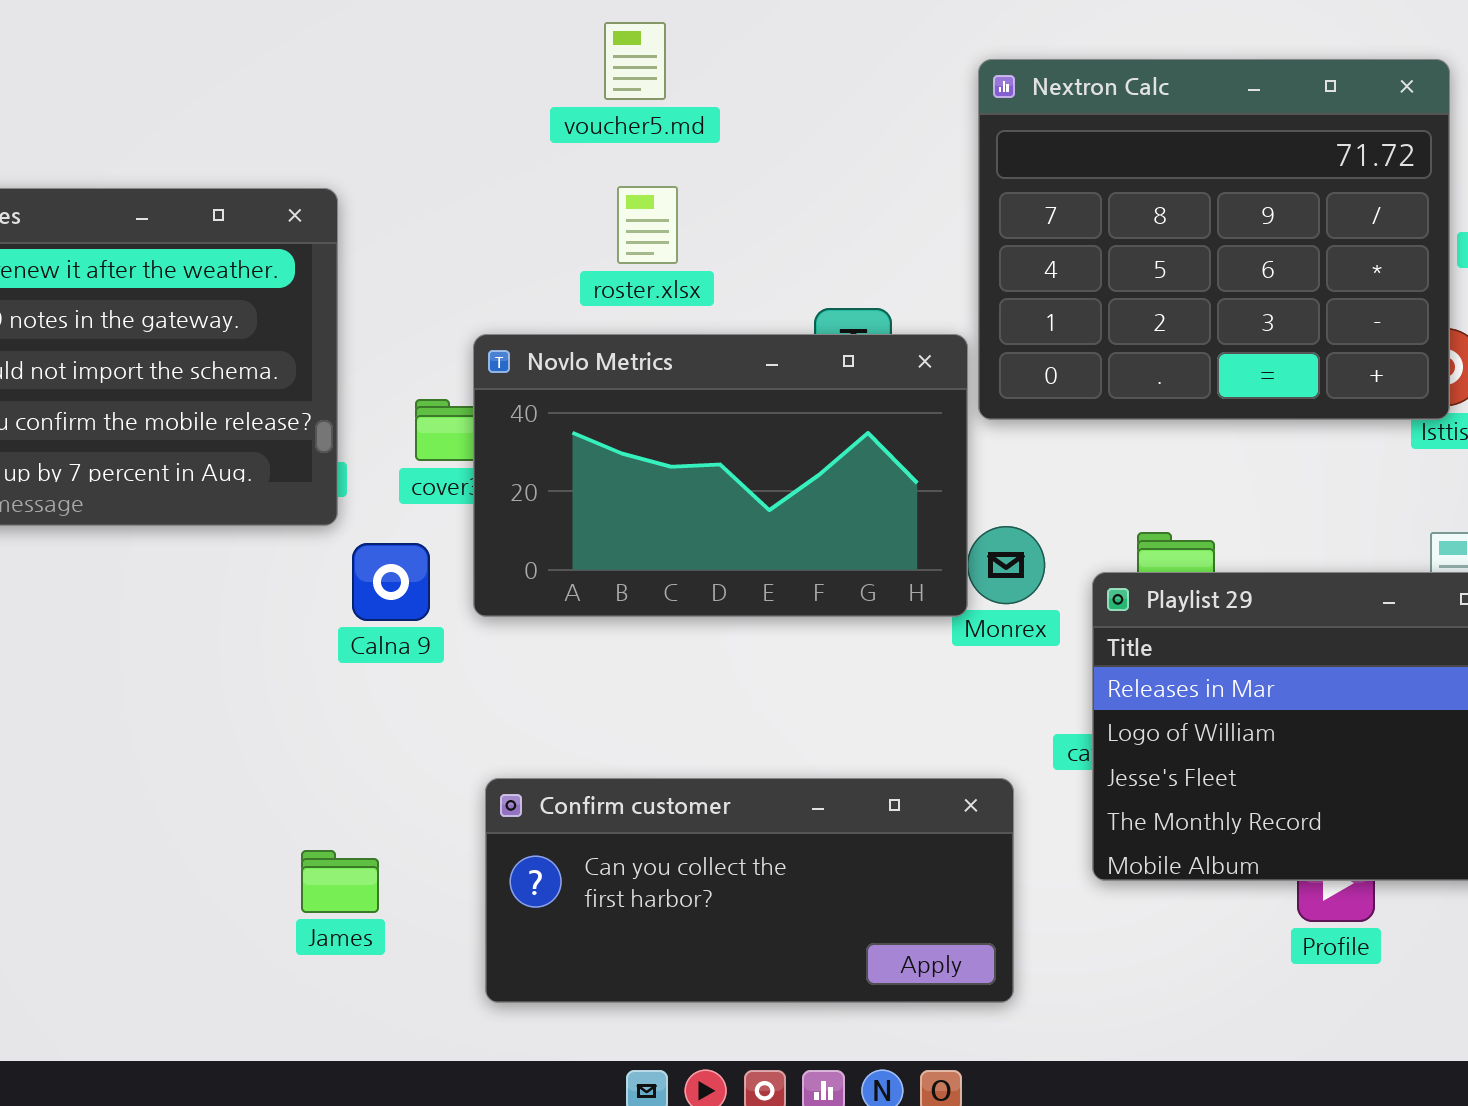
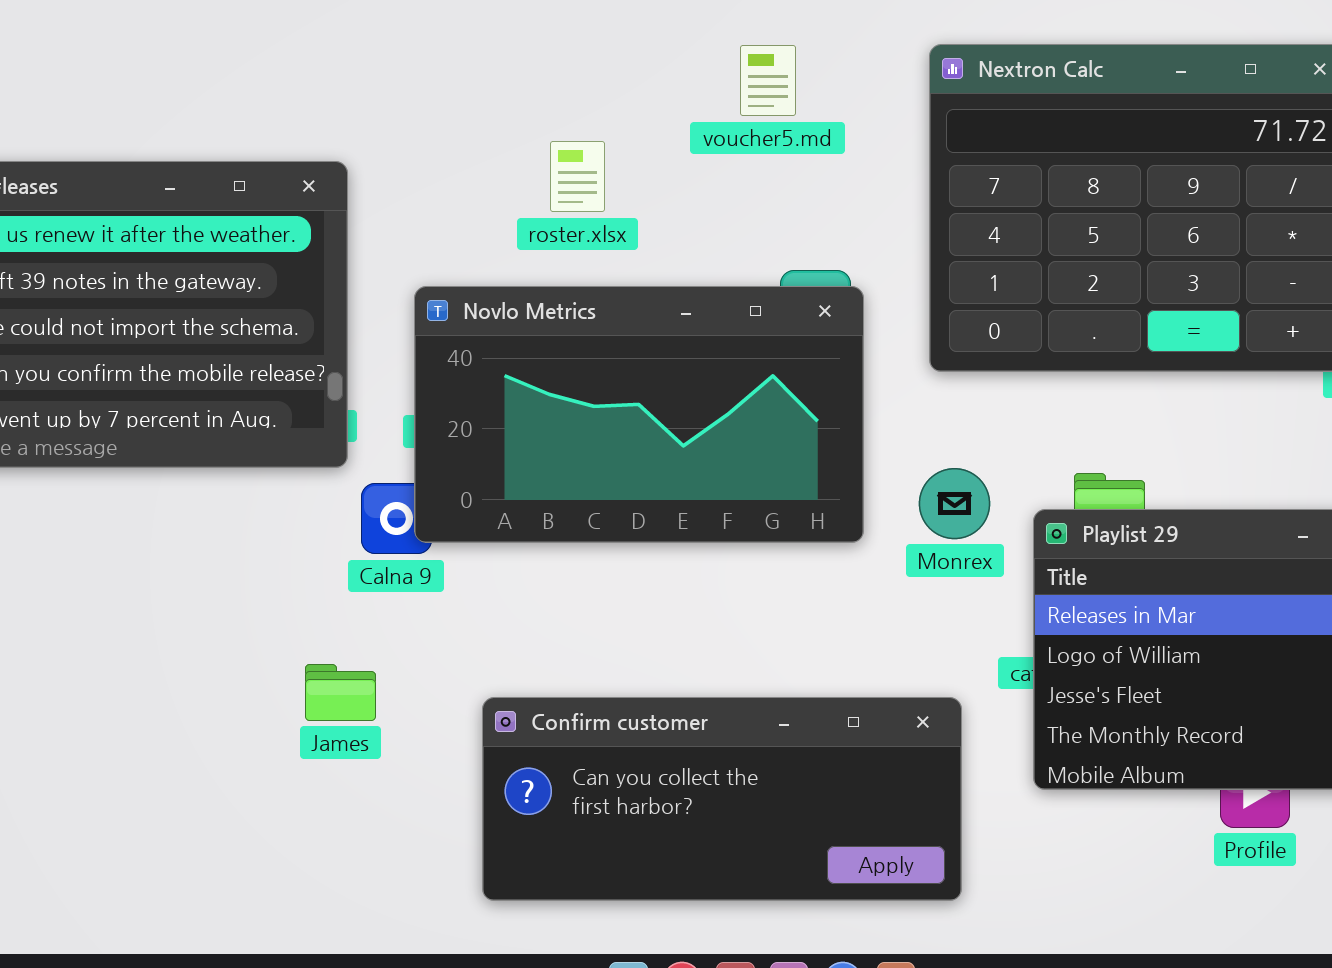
voucher5.md: [604,22,666,100] -> [740,45,796,116], moved
roster.xlsx: [617,186,678,264] -> [550,141,605,212], moved
Novlo Metrics: [473,334,968,617] -> [414,286,864,543], moved
James: [301,850,379,913] -> [305,664,376,721], moved

